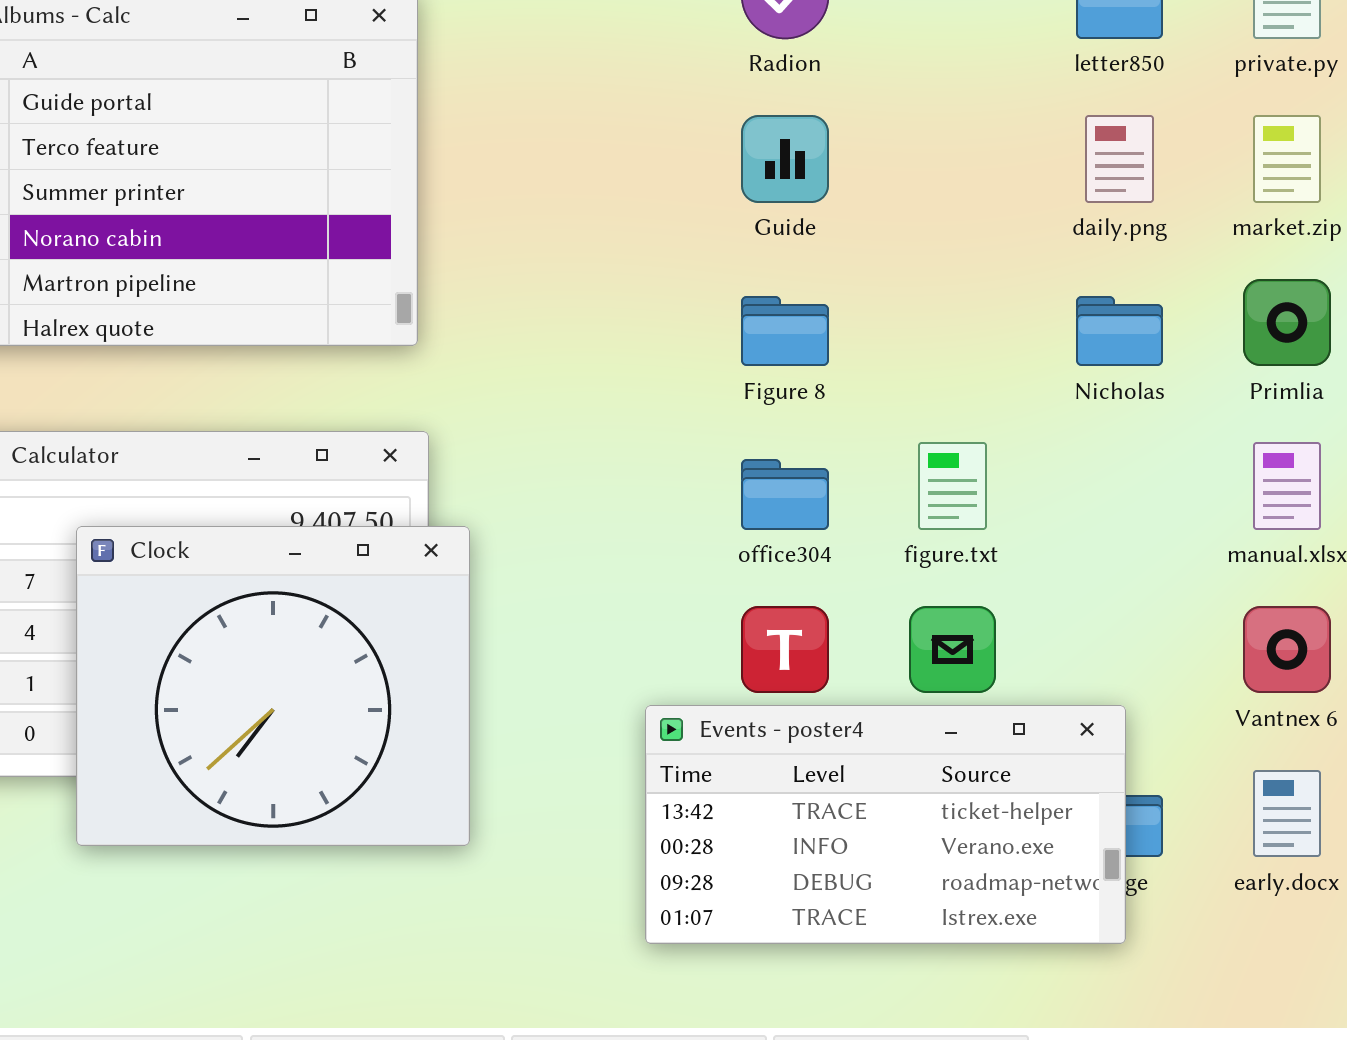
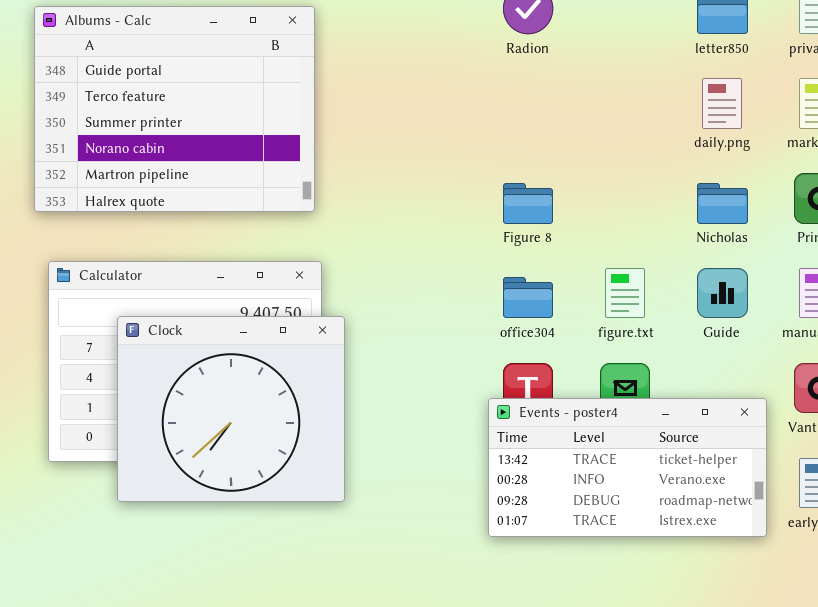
Guide: [741,115,829,203] -> [697,268,748,318], moved
Events - poster4: [645,705,1126,944] -> [488,398,767,537], moved

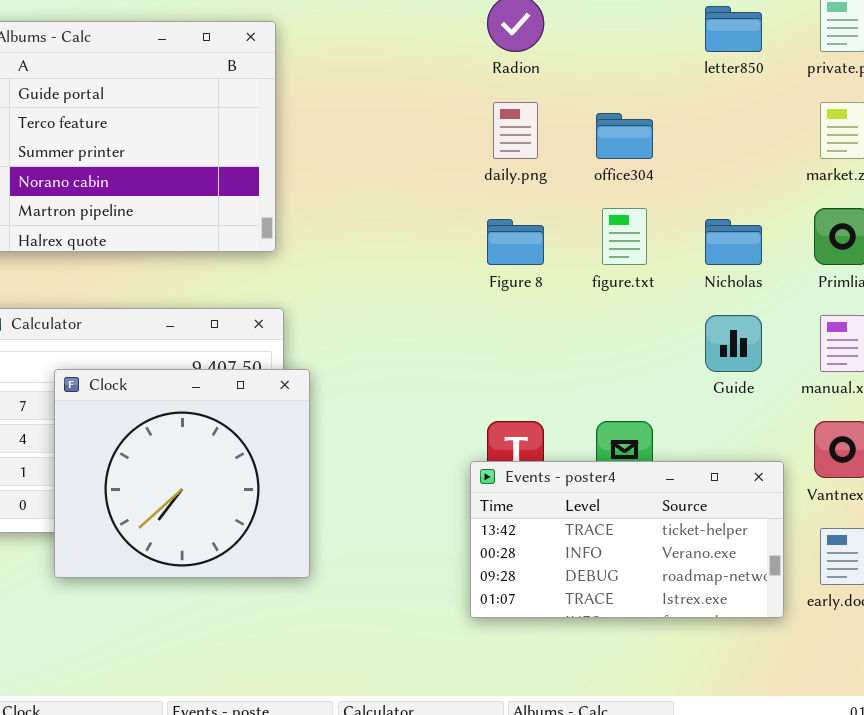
daily.png: [702,78,742,129] -> [493,102,538,159], moved
figure.txt: [605,268,645,318] -> [602,208,647,265], moved
office304: [503,277,553,318] -> [596,113,653,159], moved

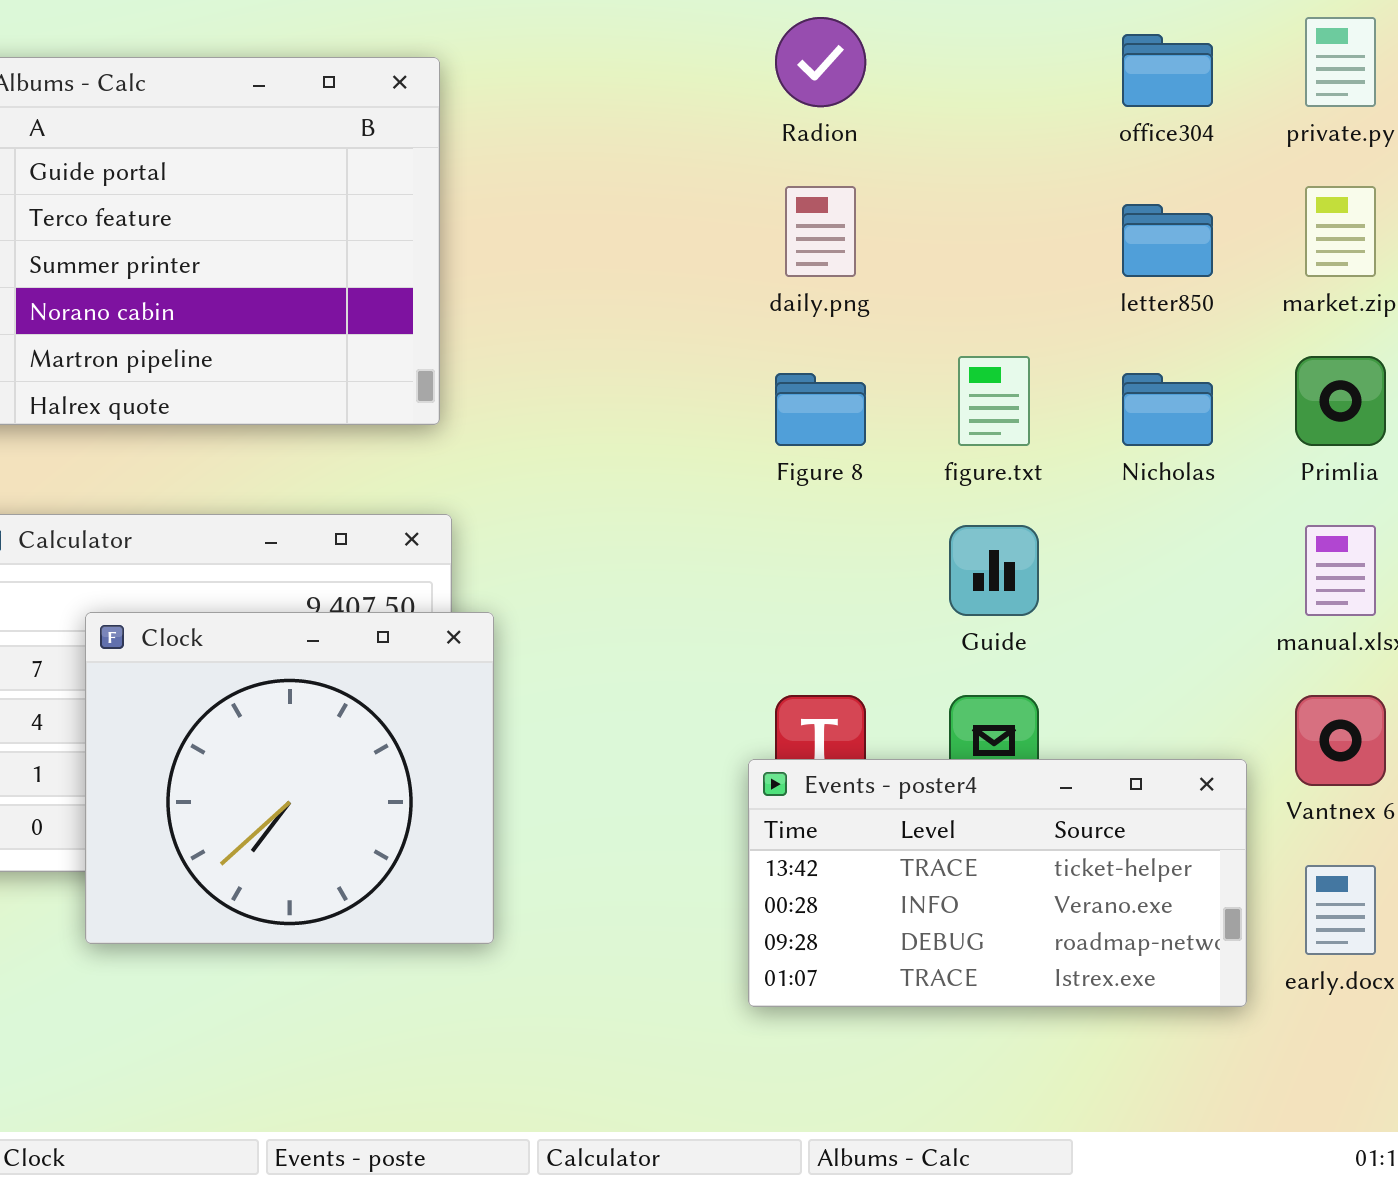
letter850: [705,6,762,52] -> [1122,204,1213,277], moved
office304: [596,113,653,159] -> [1122,34,1213,107], moved
Guide: [705,315,762,372] -> [949,525,1039,616], moved

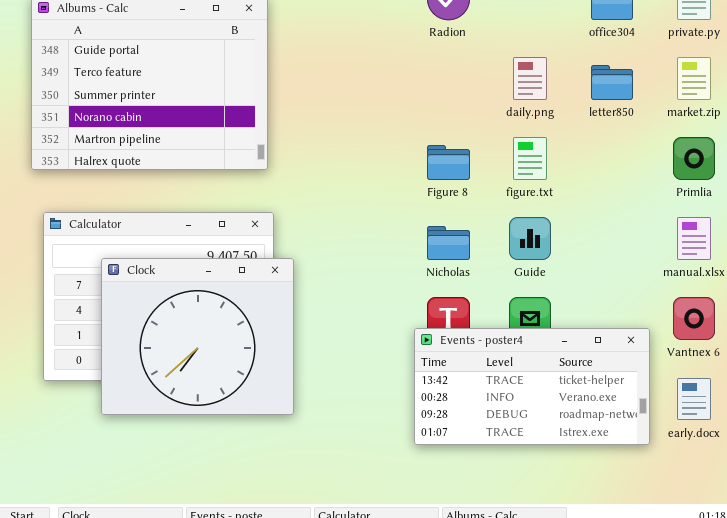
daily.png: [785,186,856,277] -> [513,57,547,100], moved
Nicholas: [1122,373,1213,446] -> [427,226,470,260], moved

